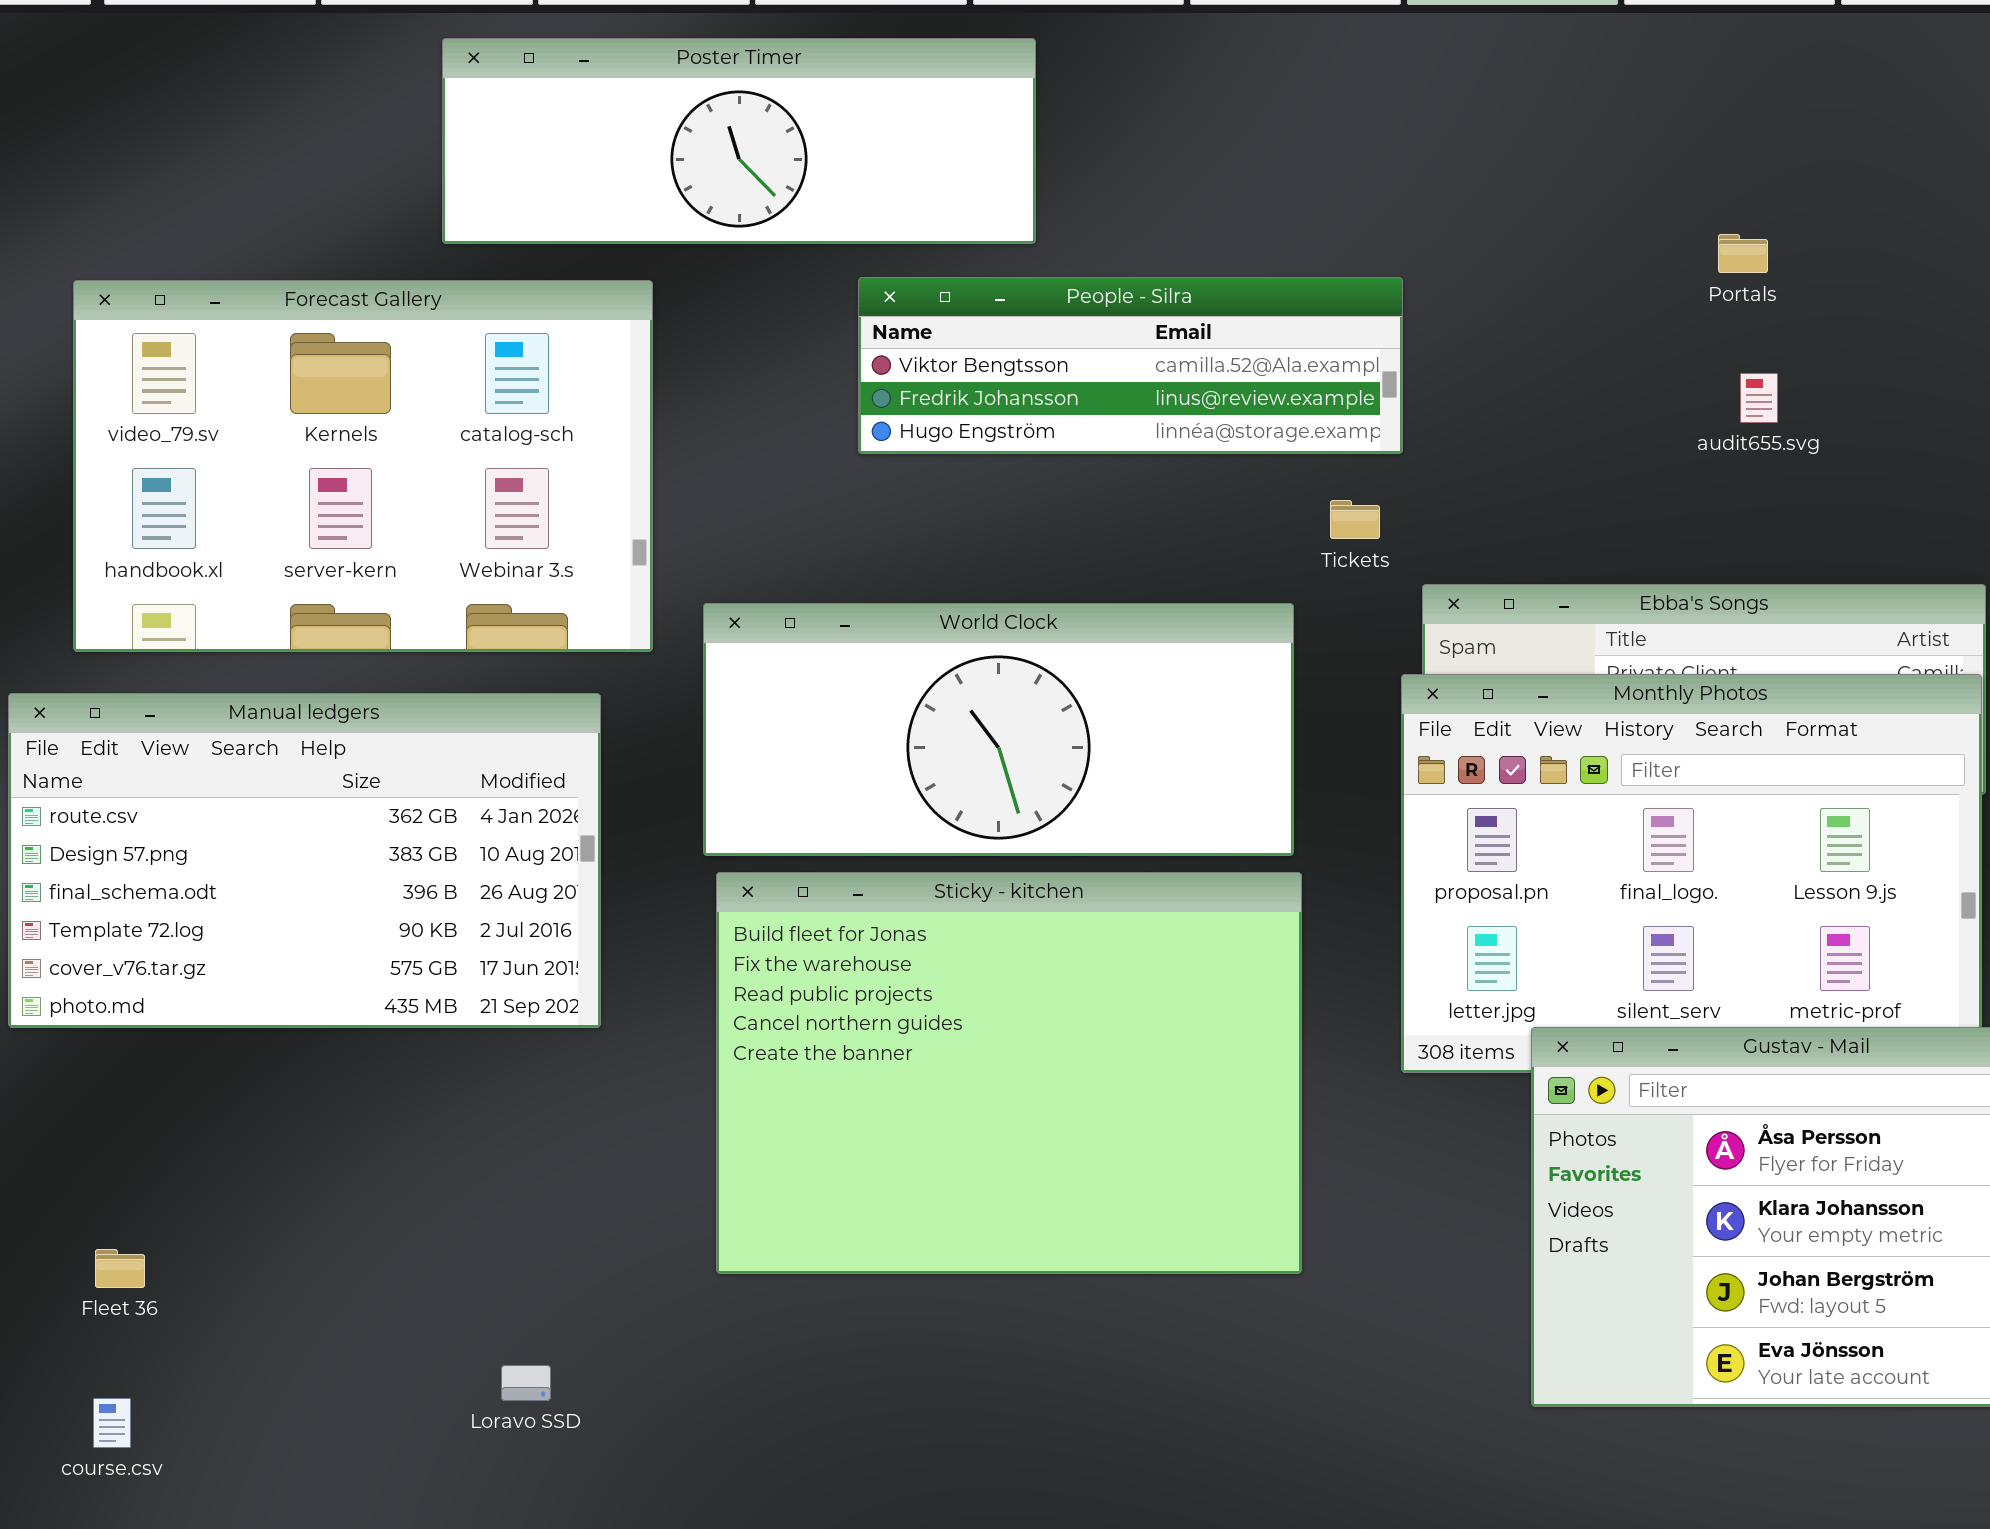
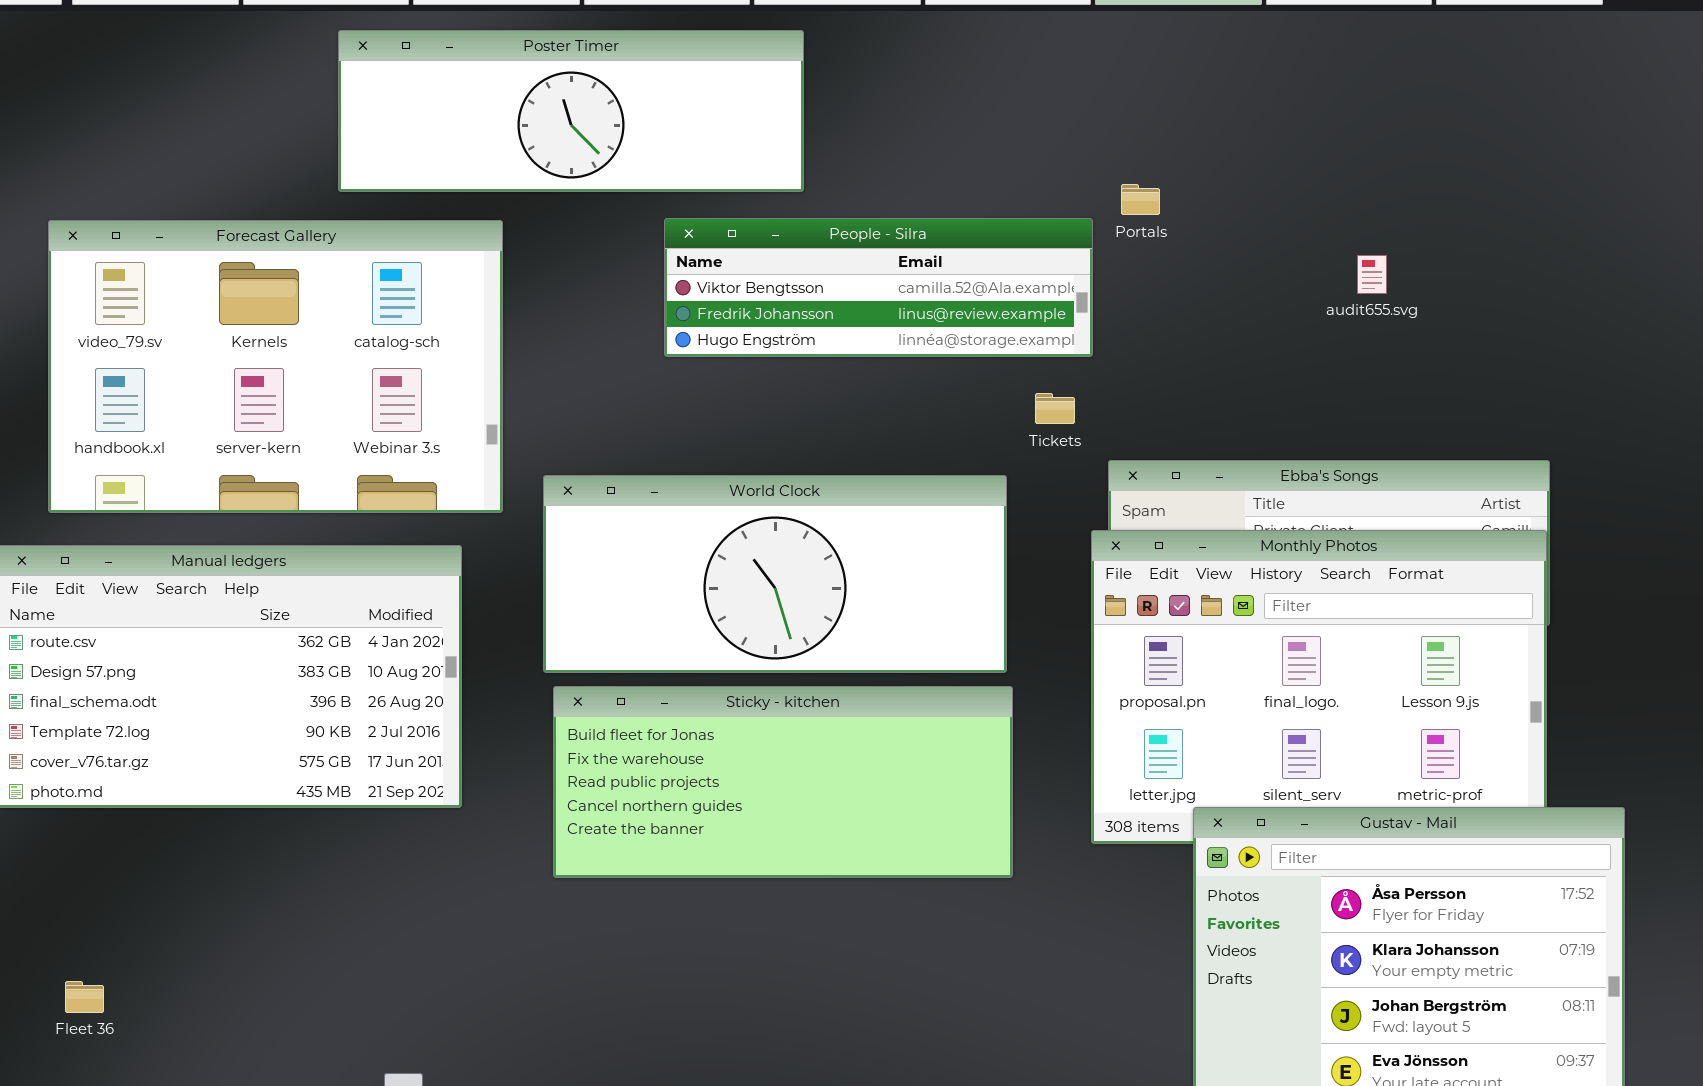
Portals: [1718,234,1768,273] -> [1121,184,1160,215], moved
audit655.svg: [1740,373,1778,423] -> [1357,255,1387,294], moved
Sticky - kitchen: [716,872,1302,1274] -> [553,686,1013,878], resized

